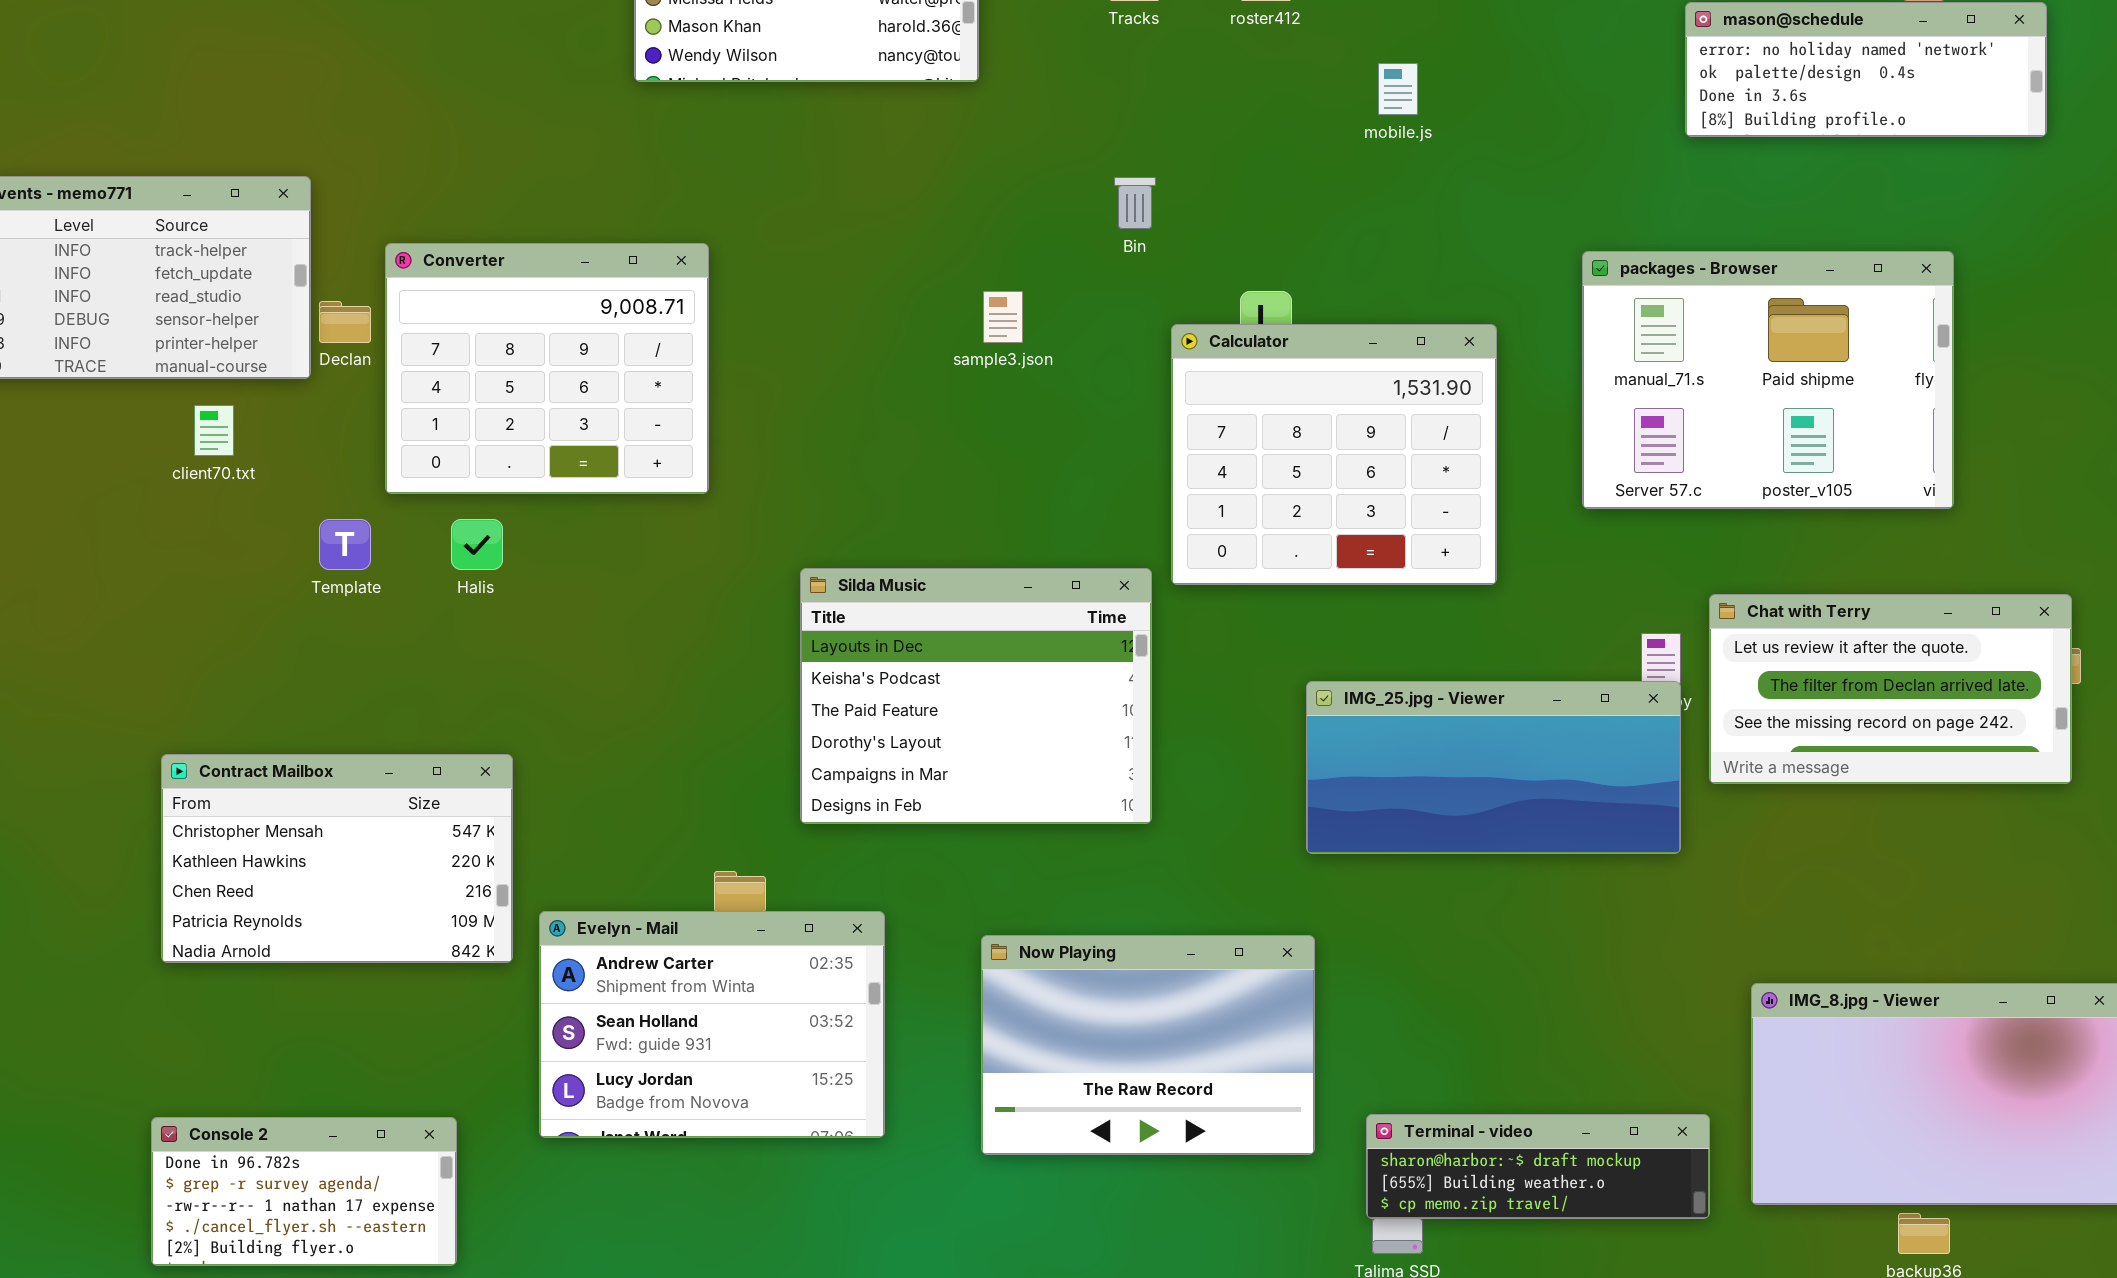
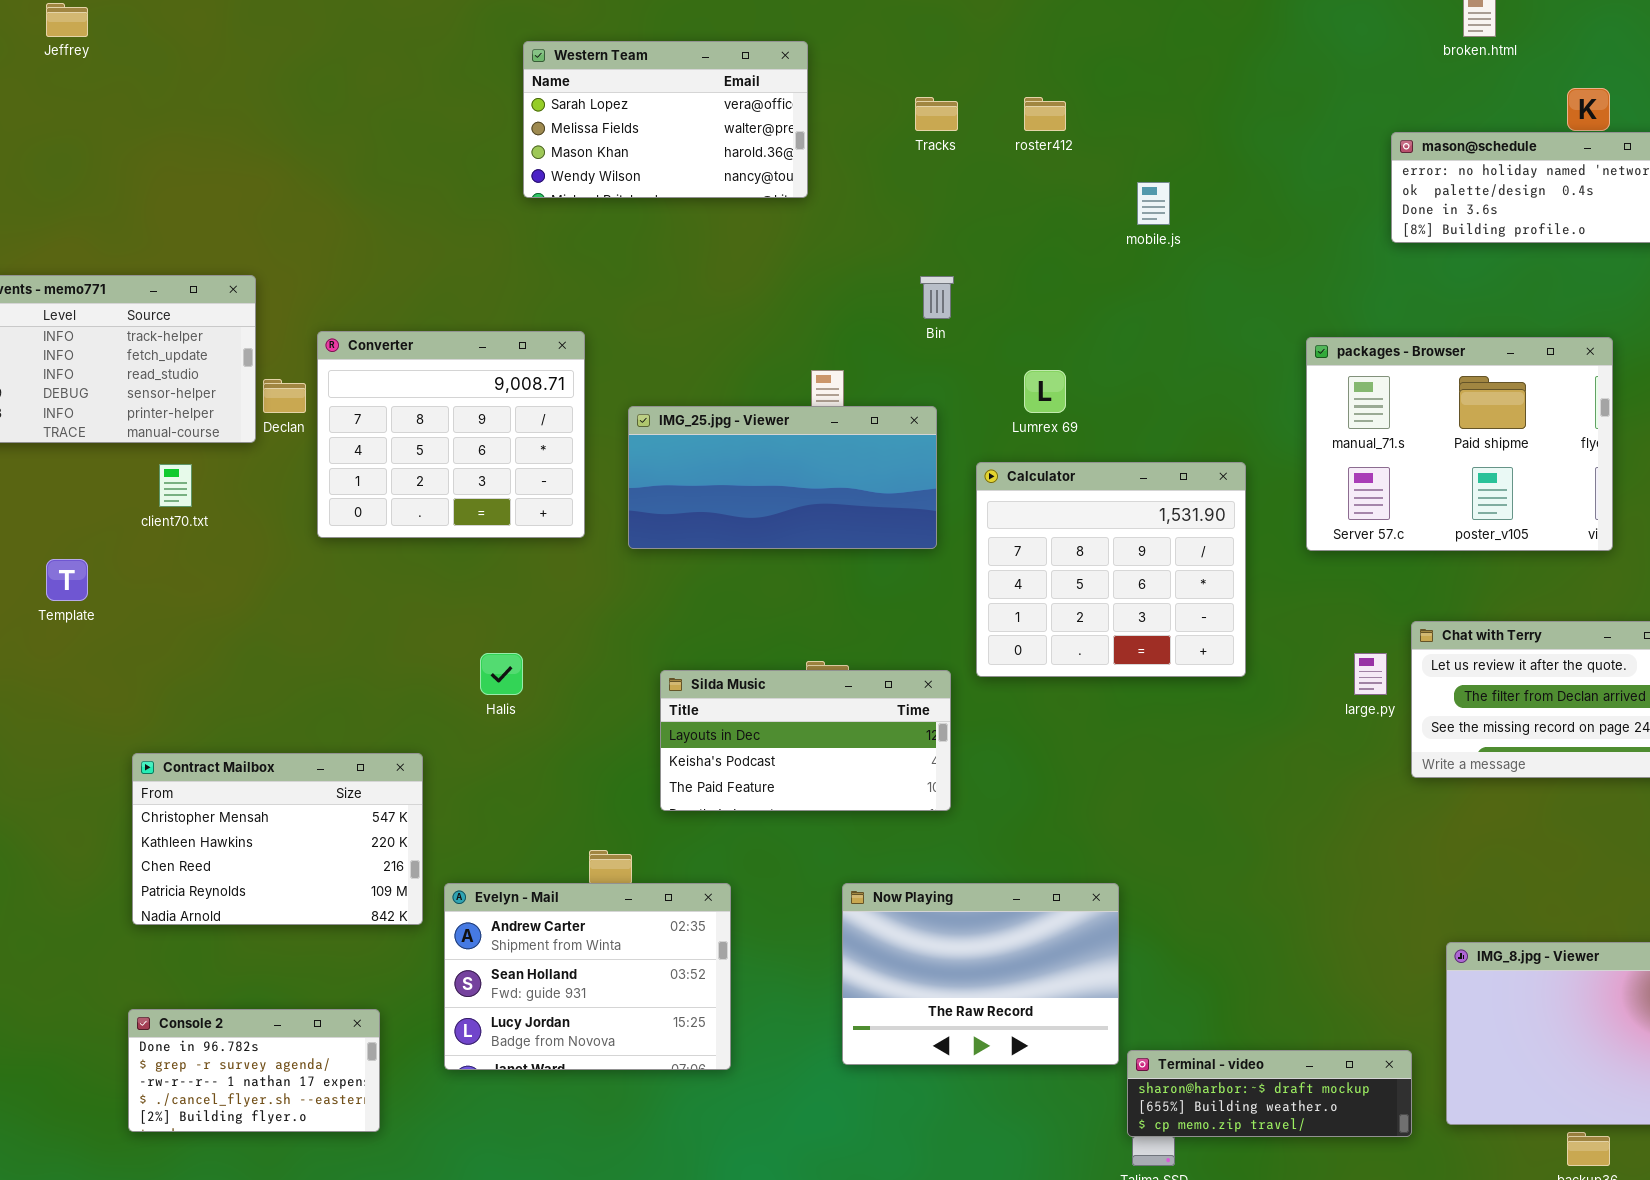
Calculator: [1171,324,1497,585] -> [976,462,1246,677], moved
Template: [319,519,371,570] -> [46,559,88,601], moved
Halis: [451,519,503,570] -> [480,653,523,695], moved
Silda Music: [800,568,1152,824] -> [660,670,951,811], resized
IMG_25.jpg - Viewer: [1306,681,1681,854] -> [628,406,937,549], moved
Now Playing: [981,935,1315,1155] -> [842,883,1119,1065], moved
Console 2: [151,1117,457,1266] -> [128,1009,380,1132], moved

